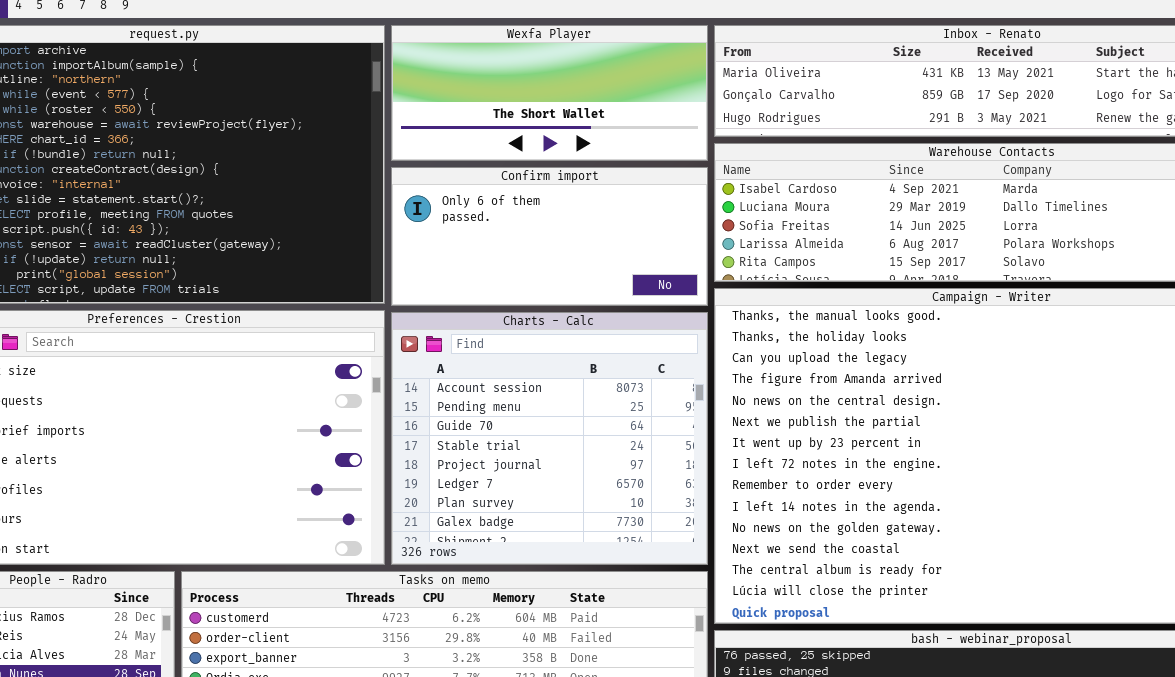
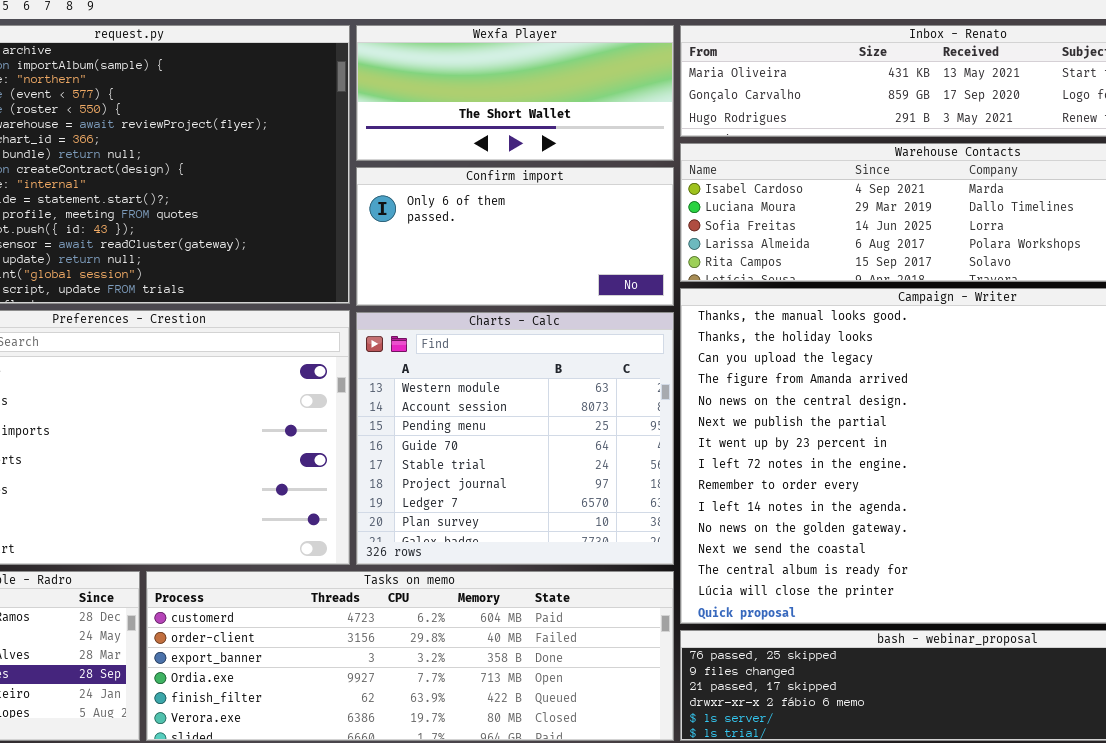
Charts - Calc: [391,312,708,565] -> [356,312,674,565], scrolled up 1 row

